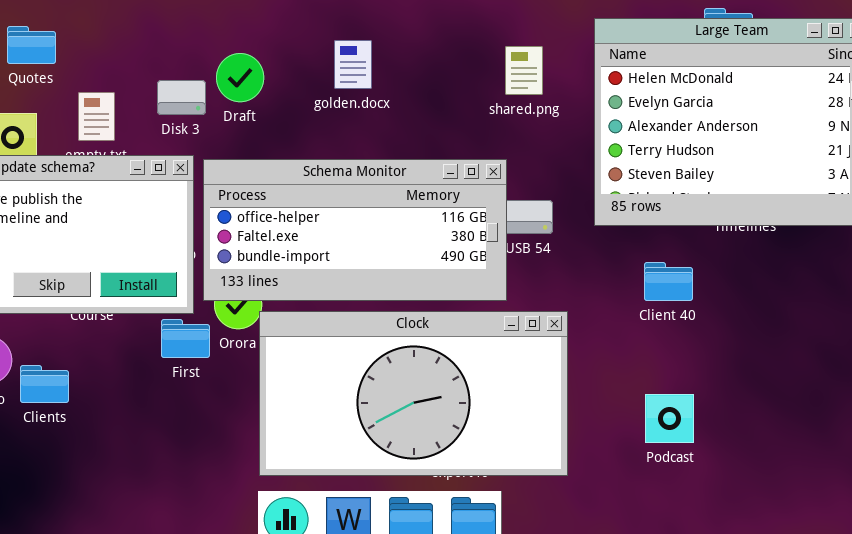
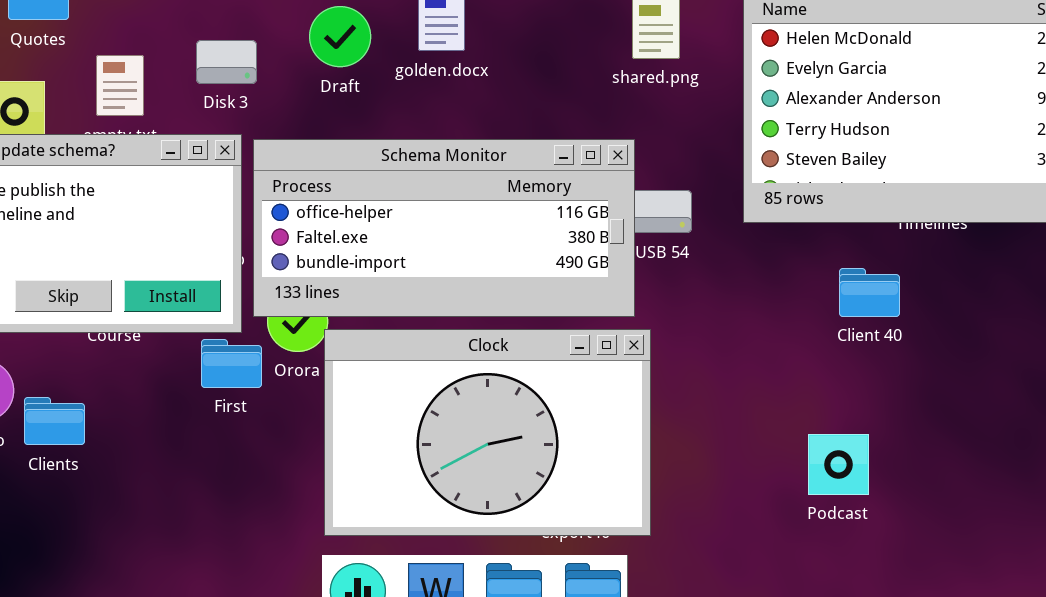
Draft: [216,53,264,102] -> [309,6,371,67], moved
Client 40: [644,262,693,301] -> [839,268,900,317], moved
Clock: [259,311,568,476] -> [324,329,651,536], resized

